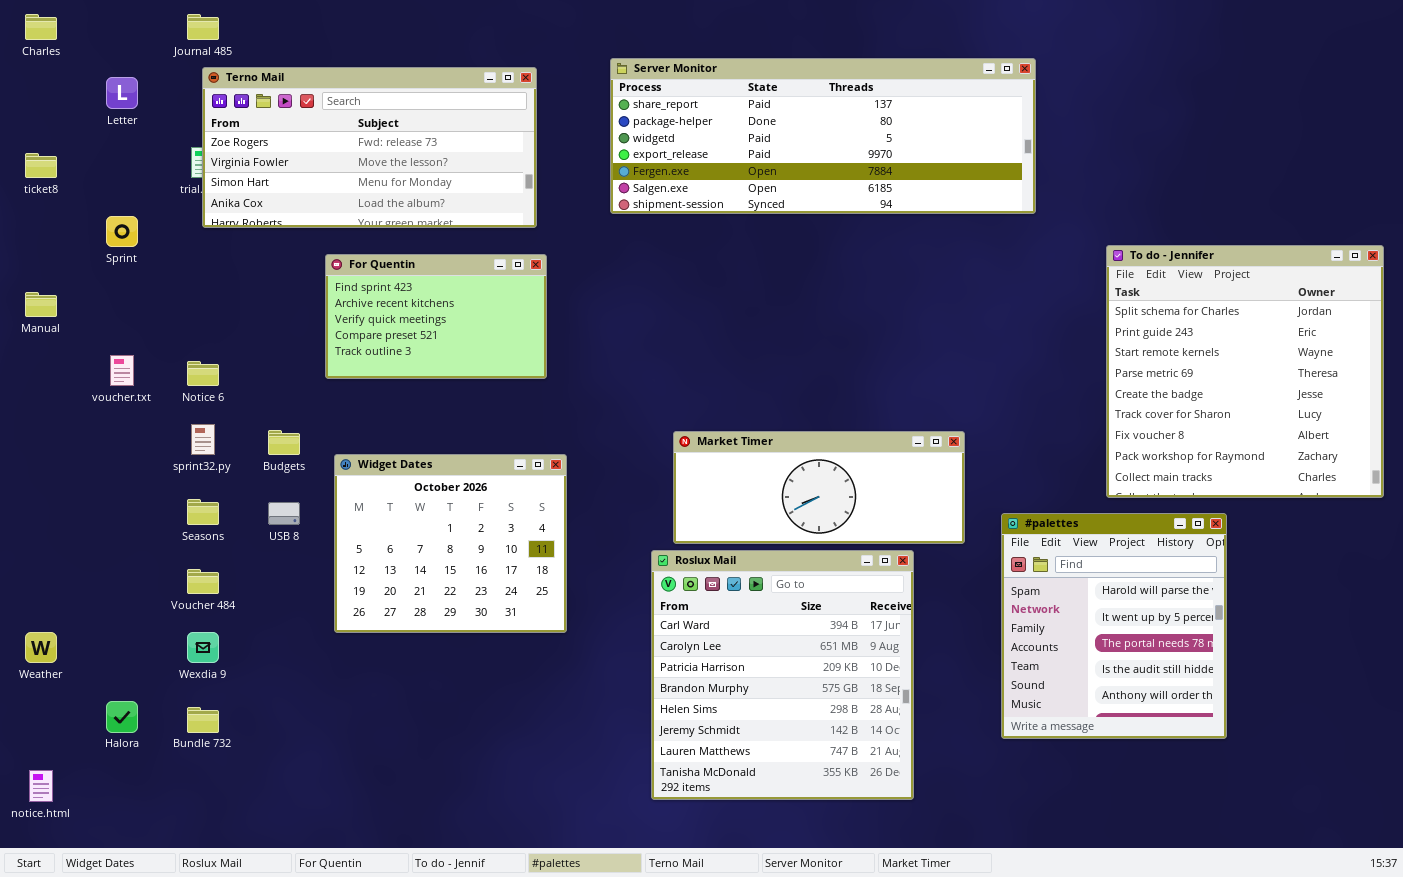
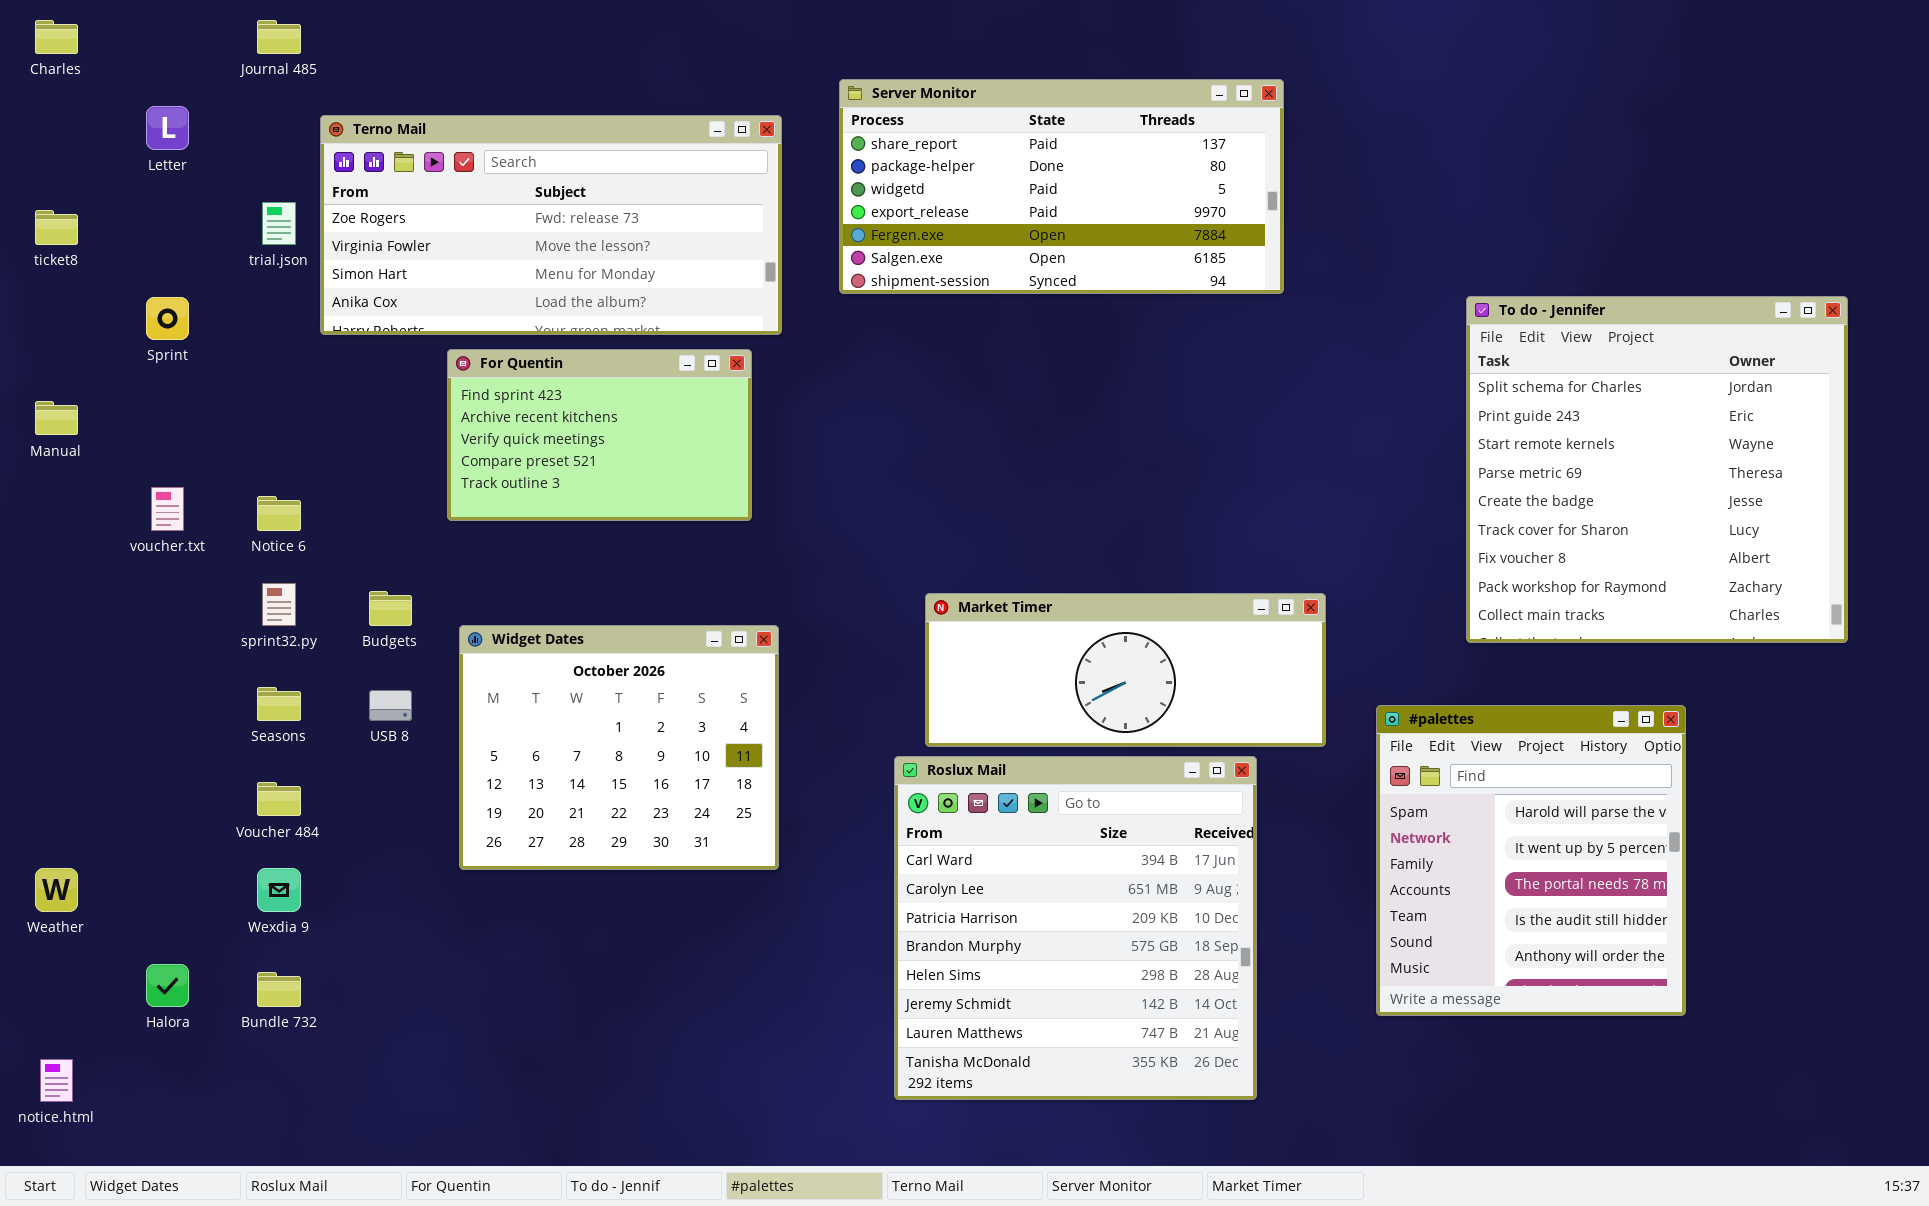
Server Monitor: [610,58,1036,214] -> [839,79,1284,294], resized
Terno Mail: [202,67,537,228] -> [320,115,782,335], moved
To do - Jennifer: [1106,245,1384,498] -> [1466,296,1848,643], moved

